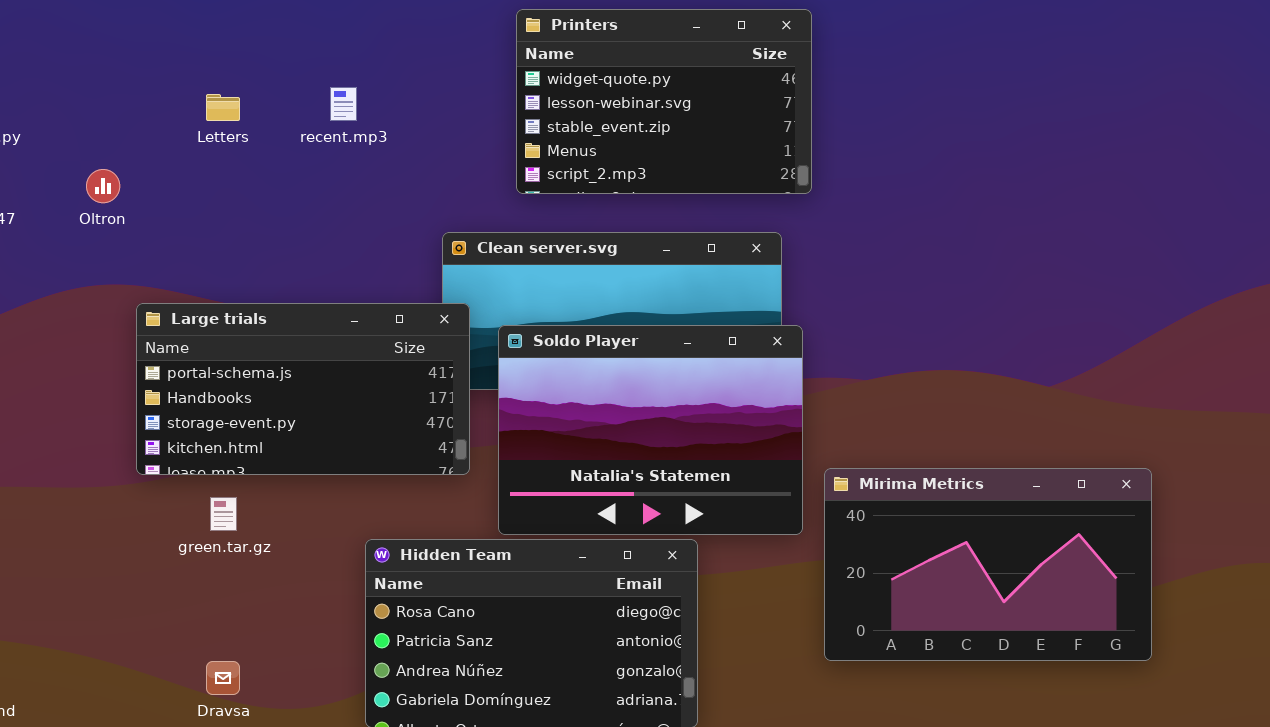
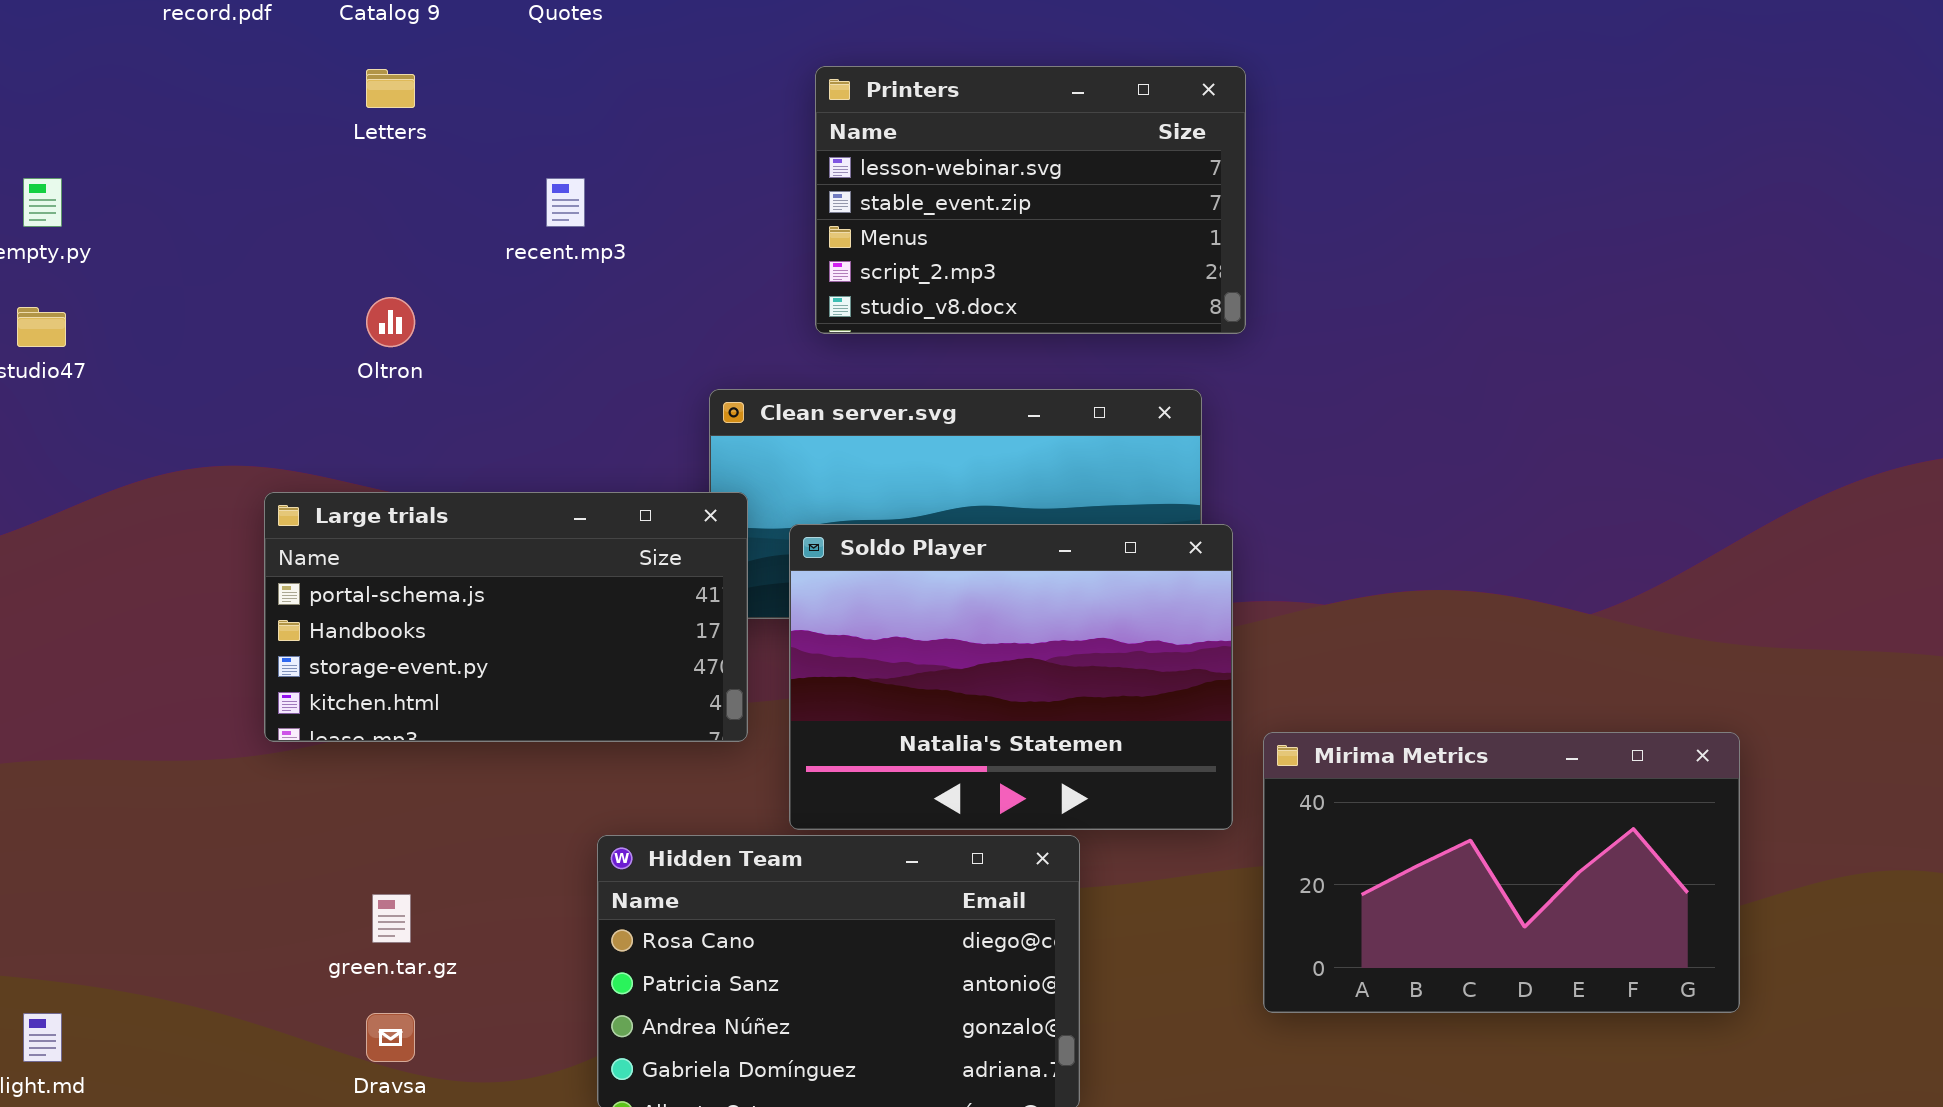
Printers: [516,9,812,194] -> [815,66,1246,334], scrolled down 1 row
Letters: [206,94,240,121] -> [366,69,415,108], moved
Oltron: [86,169,120,203] -> [366,297,415,347], moved
green.tar.gz: [210,497,237,531] -> [372,894,411,943], moved

